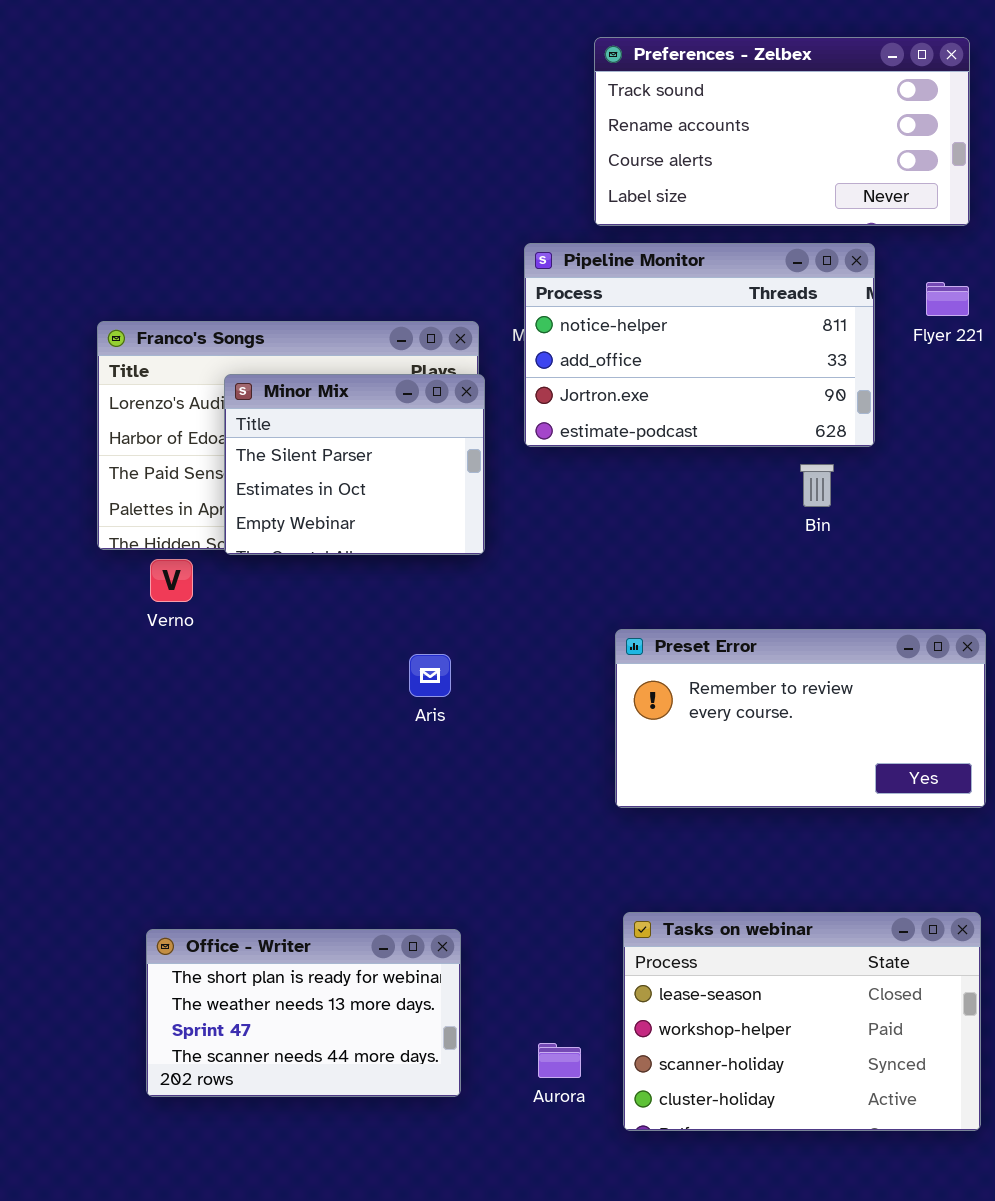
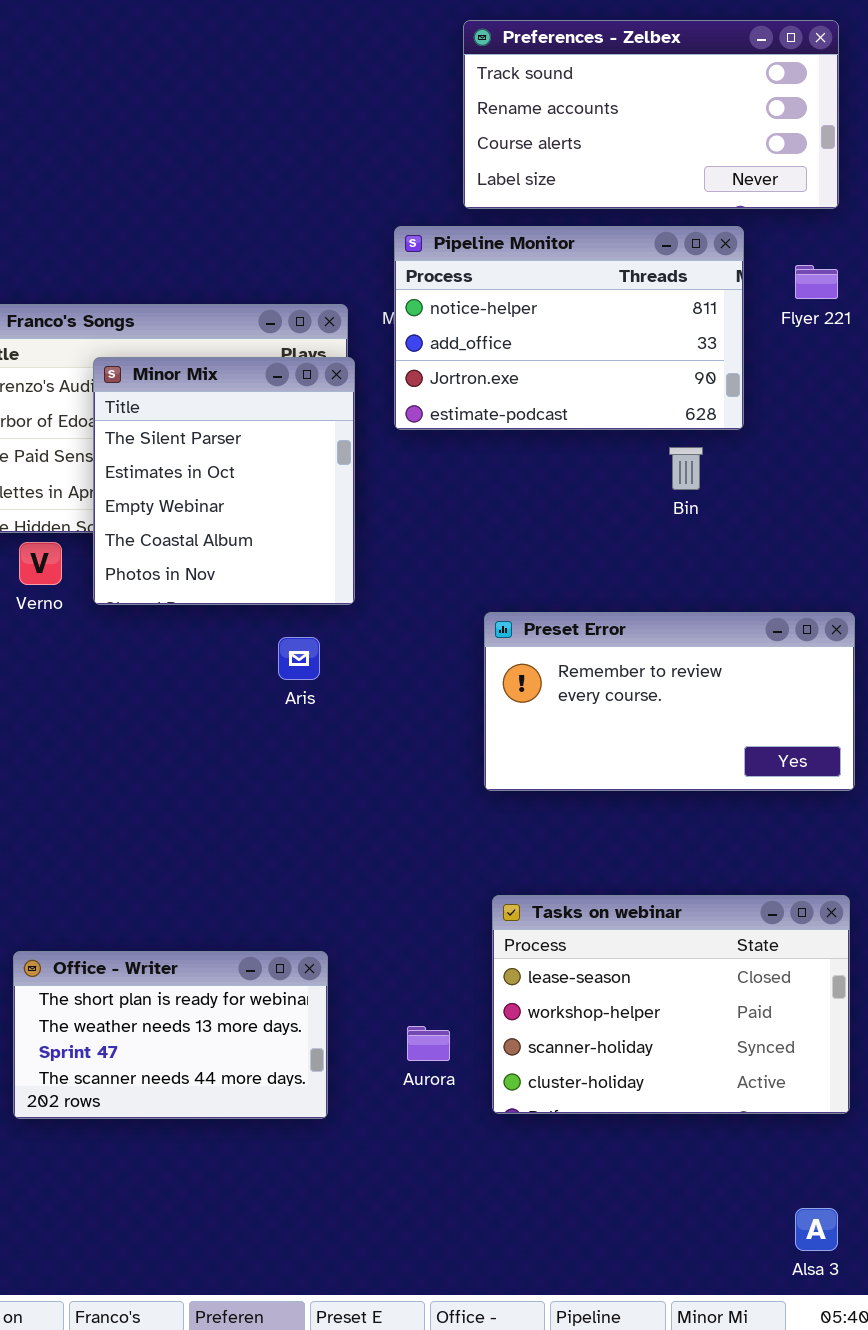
Minor Mix: [224,374,485,555] -> [93,357,355,605], resized
Office - Writer: [146,929,461,1097] -> [13,951,328,1119], moved

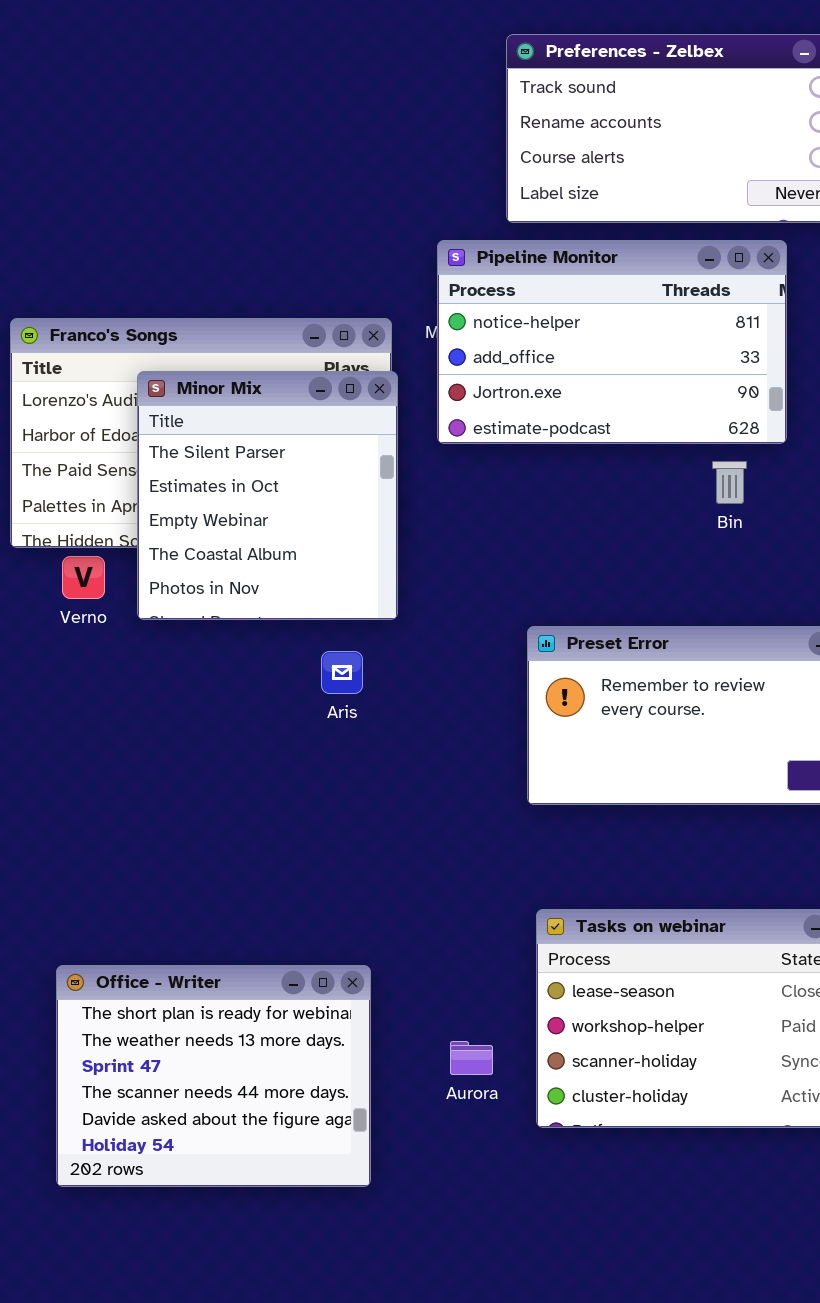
Office - Writer: [13,951,328,1119] -> [56,965,371,1187], resized

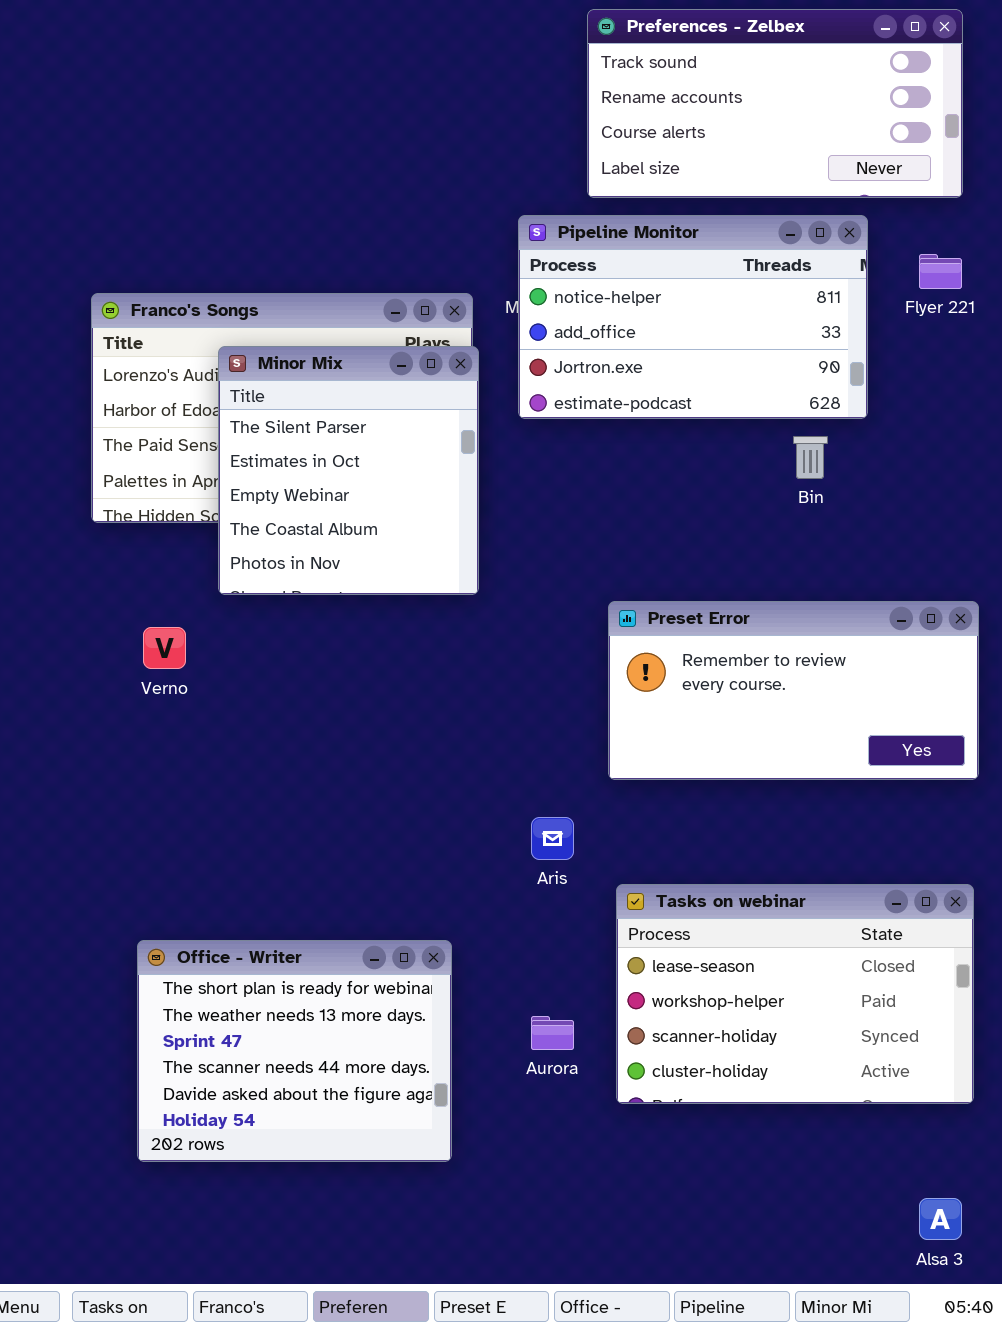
Verno: [62,556,105,599] -> [143,627,186,669], moved
Aris: [321,651,363,694] -> [531,817,574,860], moved

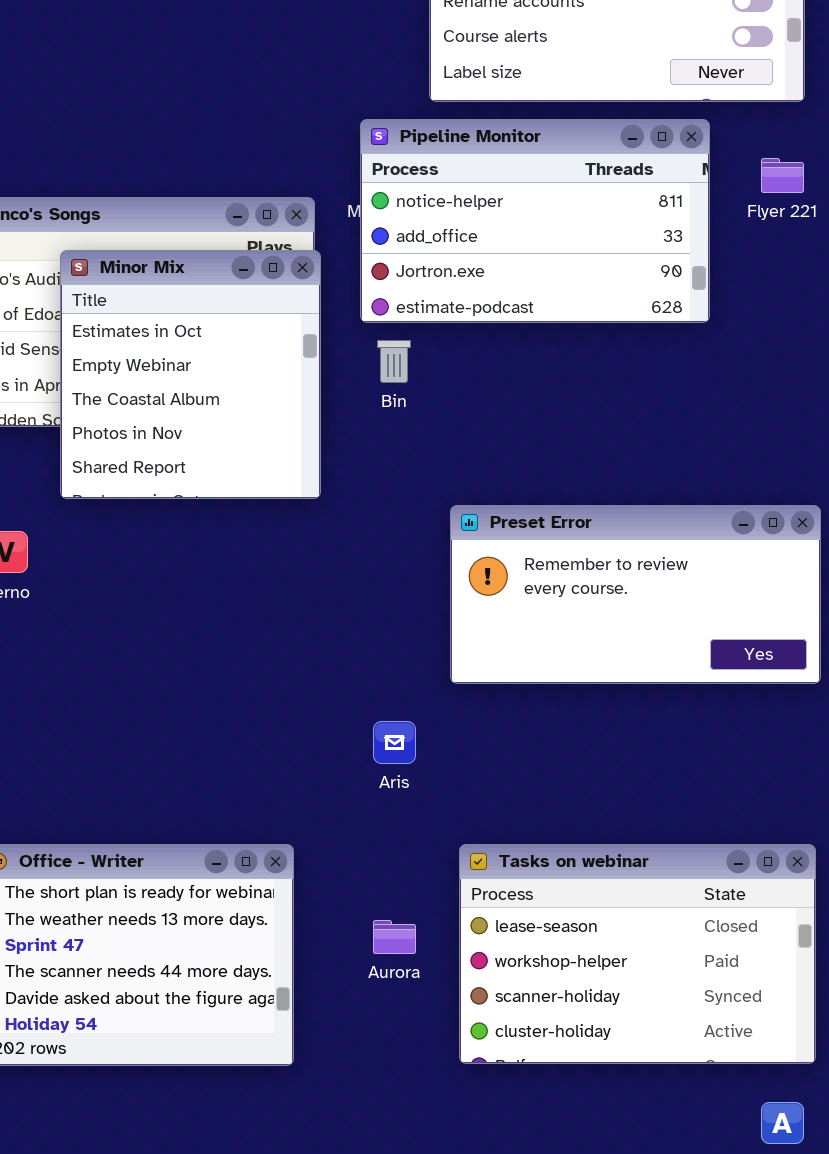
Minor Mix: [218,346,479,595] -> [60,250,321,499], scrolled down 1 row
Bin: [793,436,828,479] -> [377,340,411,383], moved
Tasks on webinar: [616,884,974,1104] -> [459,844,816,1064], moved

